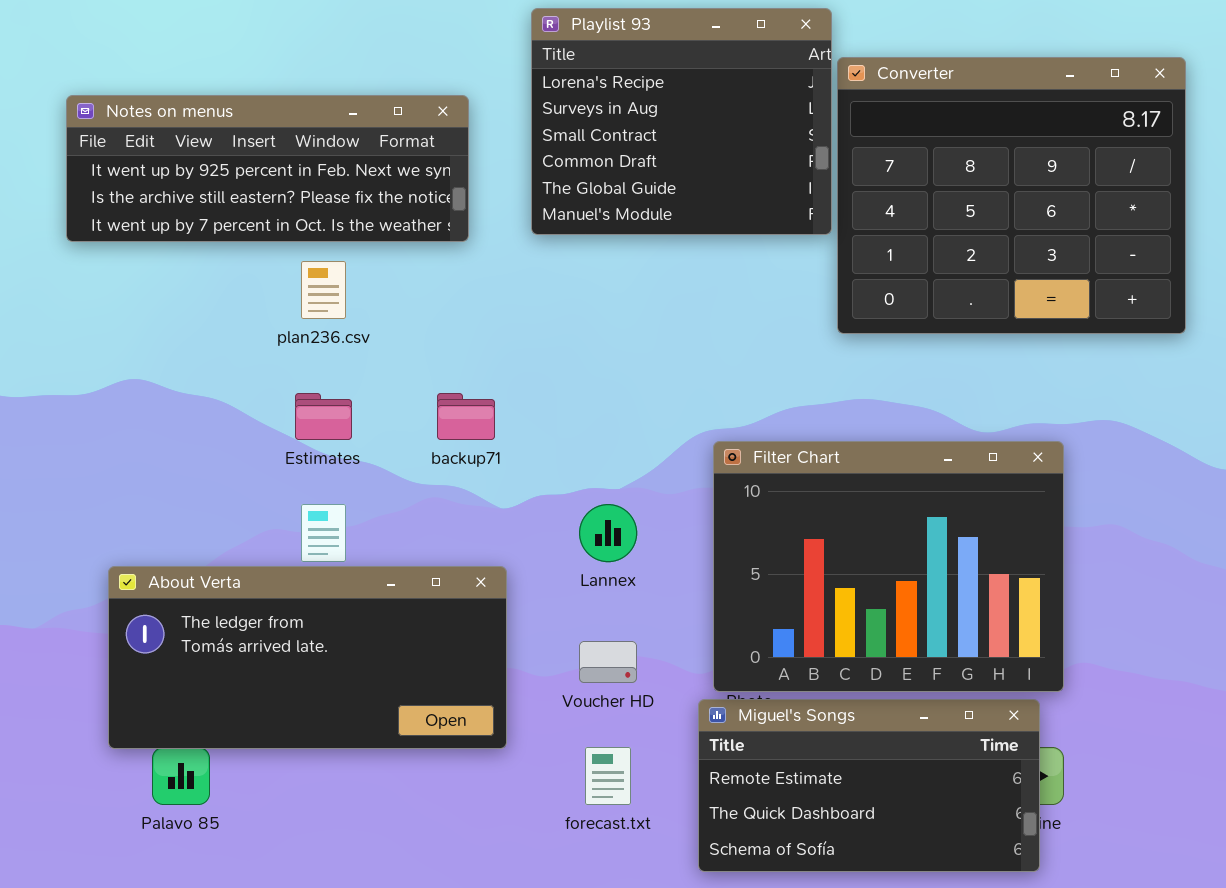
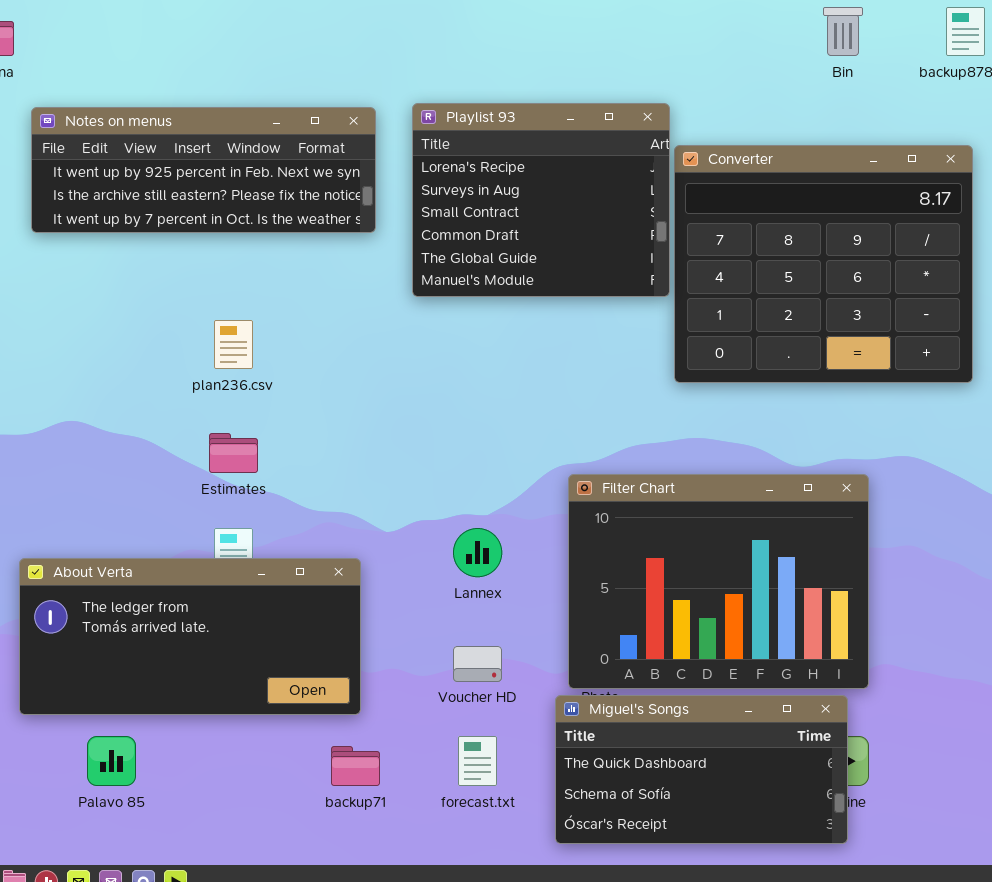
Notes on menus: [66,95,469,242] -> [31,107,376,233], moved
backup71: [437,393,495,440] -> [331,746,380,786], moved
About Verta: [108,566,507,749] -> [19,558,361,715], moved
Miguel's Songs: [698,699,1040,872] -> [555,695,848,844], scrolled down 1 row

